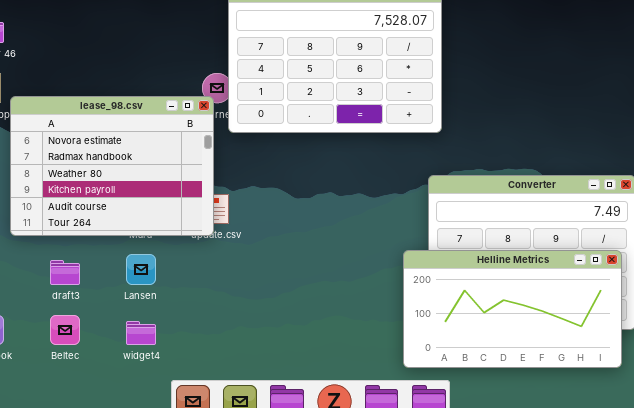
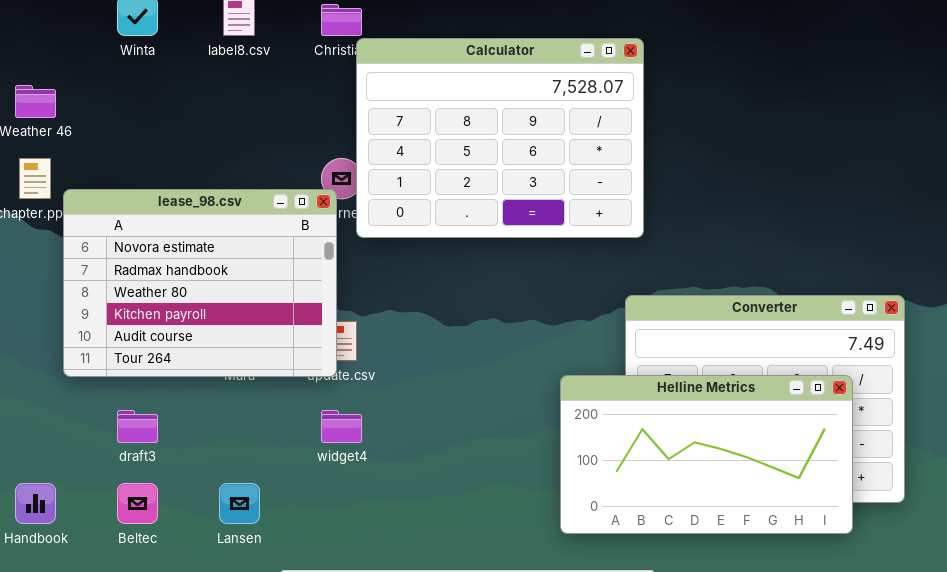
Helline Metrics: [403,250,622,368] -> [560,375,853,534], moved
Lansen: [126,254,156,285] -> [219,483,260,524], moved
widget4: [126,321,156,345] -> [321,410,362,443], moved

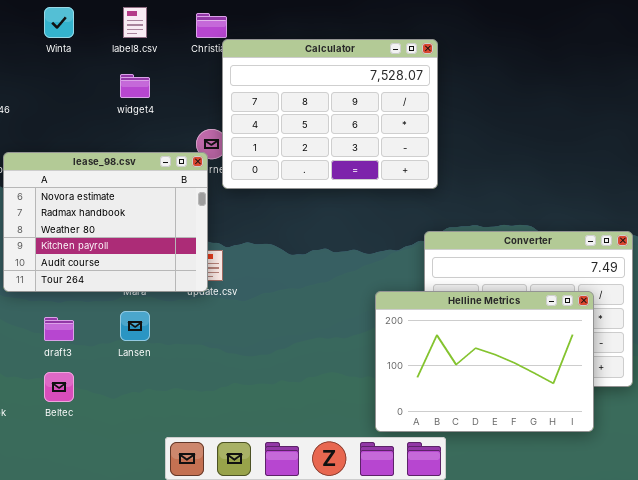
Helline Metrics: [560,375,853,534] -> [375,291,594,432], resized
widget4: [321,410,362,443] -> [120,74,150,98], moved
Lansen: [219,483,260,524] -> [120,311,150,341], moved

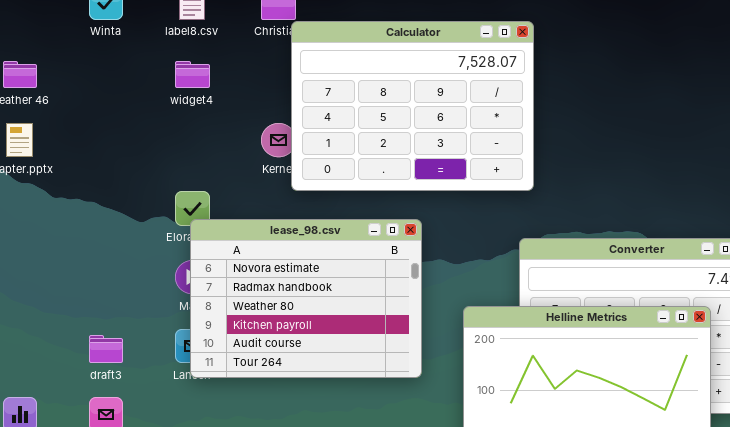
lease_98.csv: [3,152,208,292] -> [190,219,422,378], moved

